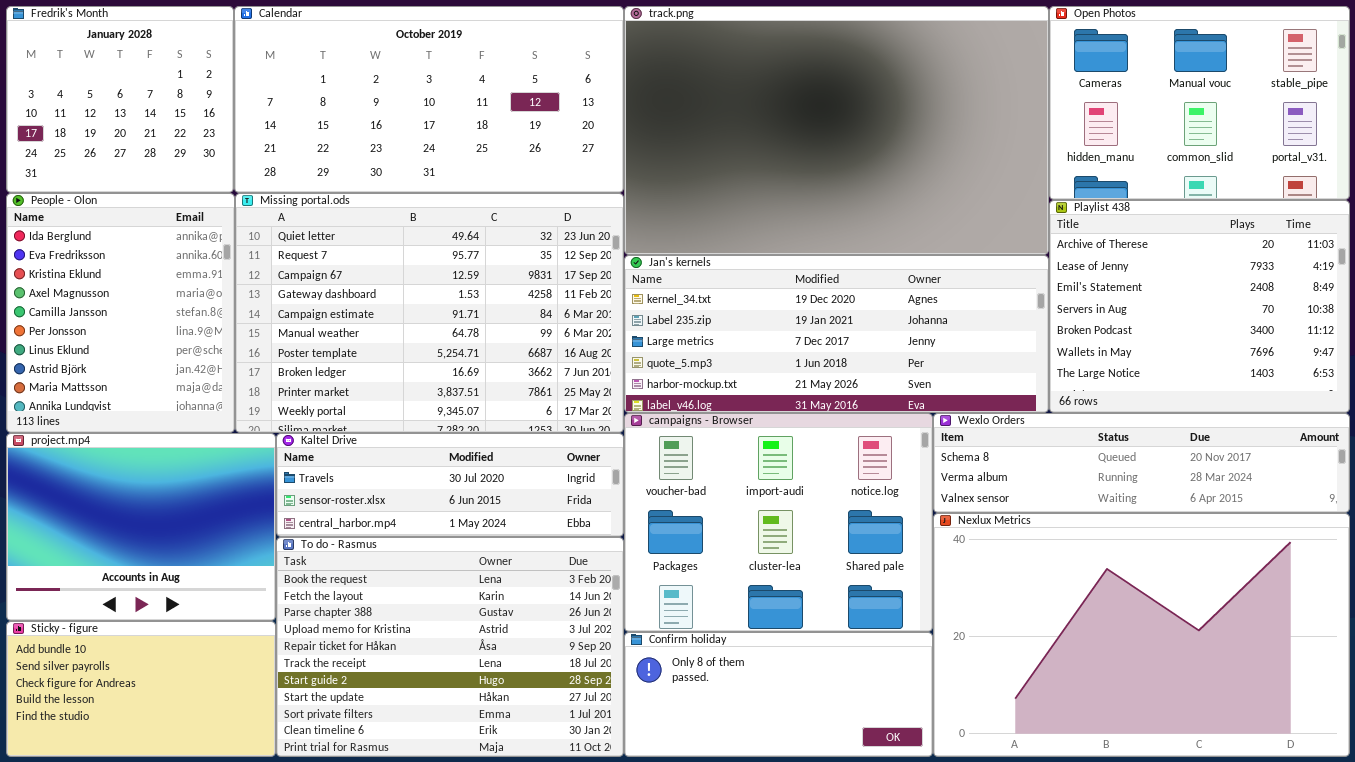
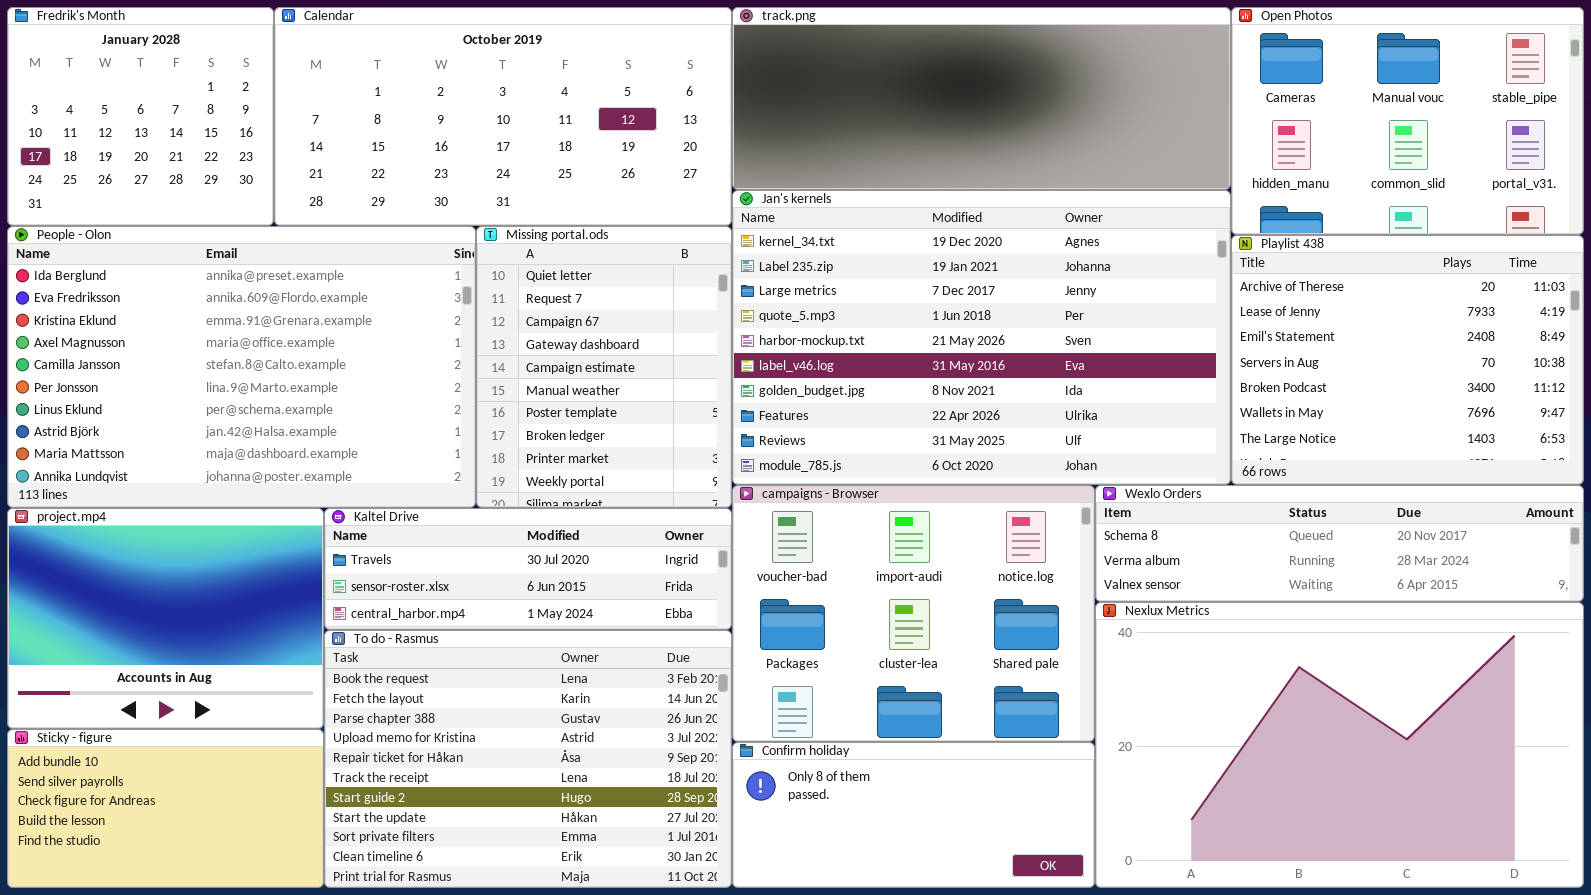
track.png: [624,6,1049,255] -> [732,7,1231,190], resized
People - Olon: [6,193,235,433] -> [7,226,476,508], resized
Missing portal.ods: [235,193,624,433] -> [476,226,732,508], resized
Jan's kernels: [624,255,1049,413] -> [732,190,1231,485], resized

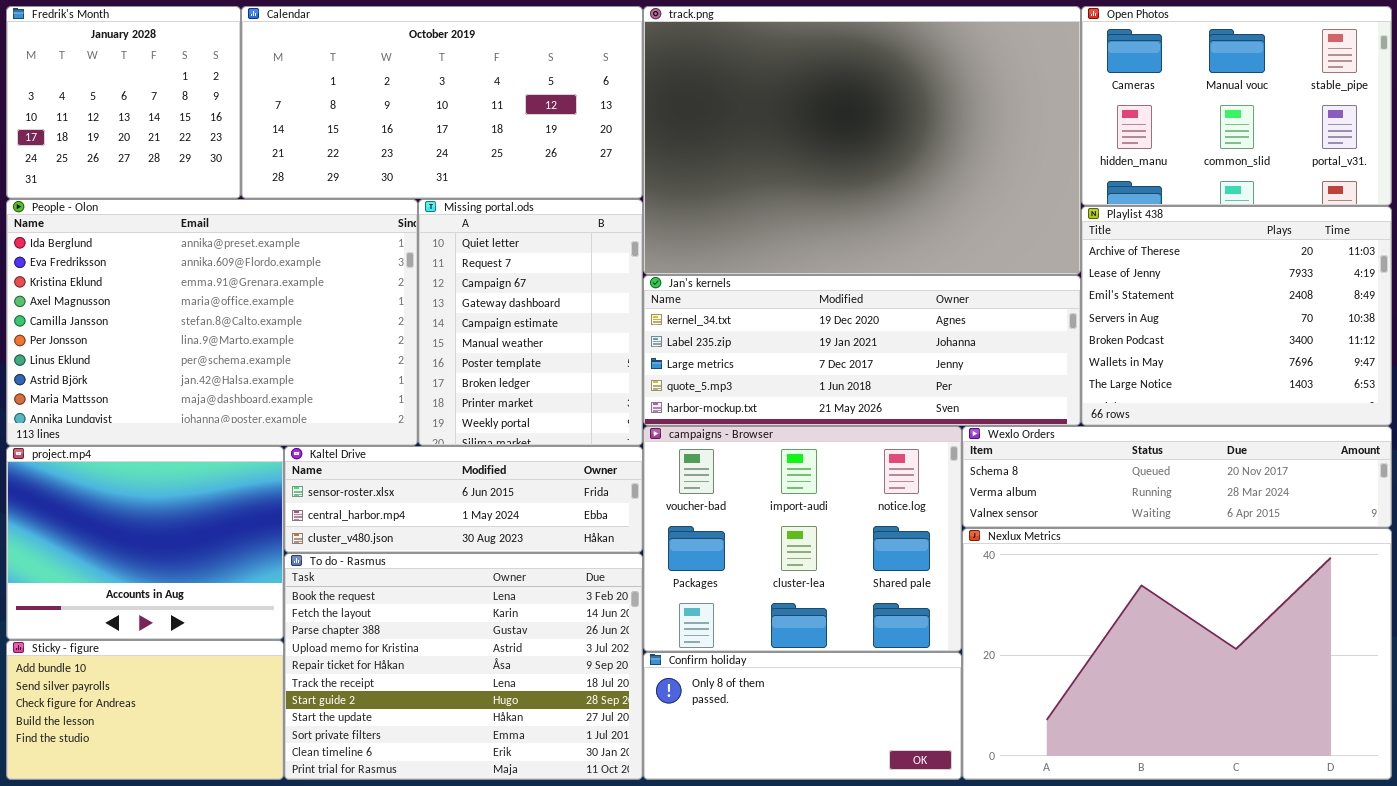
track.png: [732,7,1231,190] -> [643,6,1081,275], resized
Jan's kernels: [732,190,1231,485] -> [643,275,1081,426], resized
Kaltel Drive: [324,508,732,630] -> [284,446,643,553], scrolled down 1 row

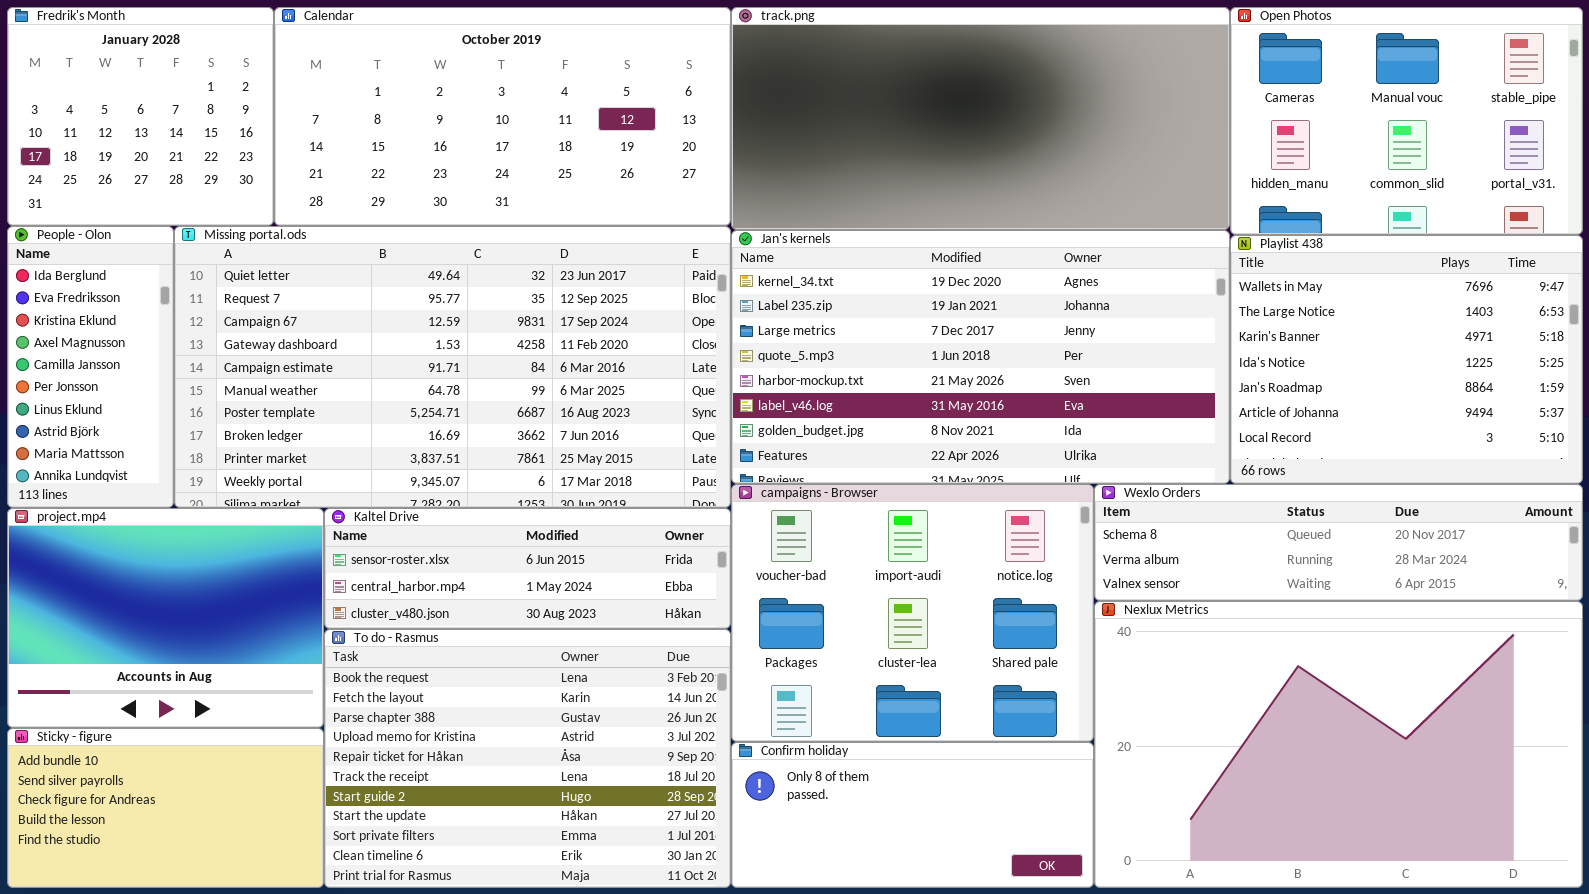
track.png: [643,6,1081,275] -> [731,7,1230,230], resized
People - Olon: [6,199,418,446] -> [7,226,174,508], resized
Missing portal.ods: [418,199,643,446] -> [174,226,731,508], resized
Playlist 438: [1081,206,1392,426] -> [1230,235,1583,484], scrolled down 5 rows
Jan's kernels: [643,275,1081,426] -> [731,230,1230,484], resized

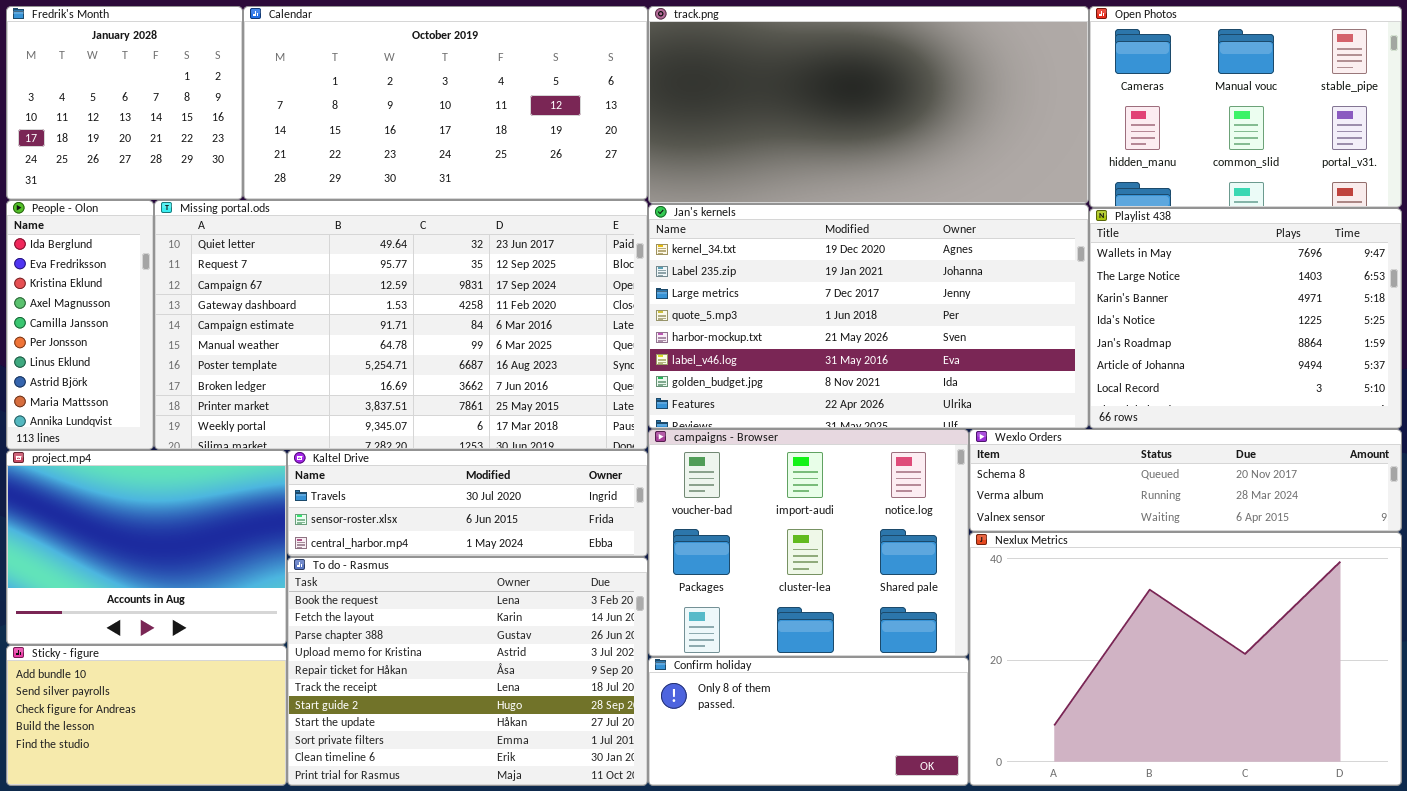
Kaltel Drive: [324,508,731,629] -> [287,450,648,557], scrolled up 1 row

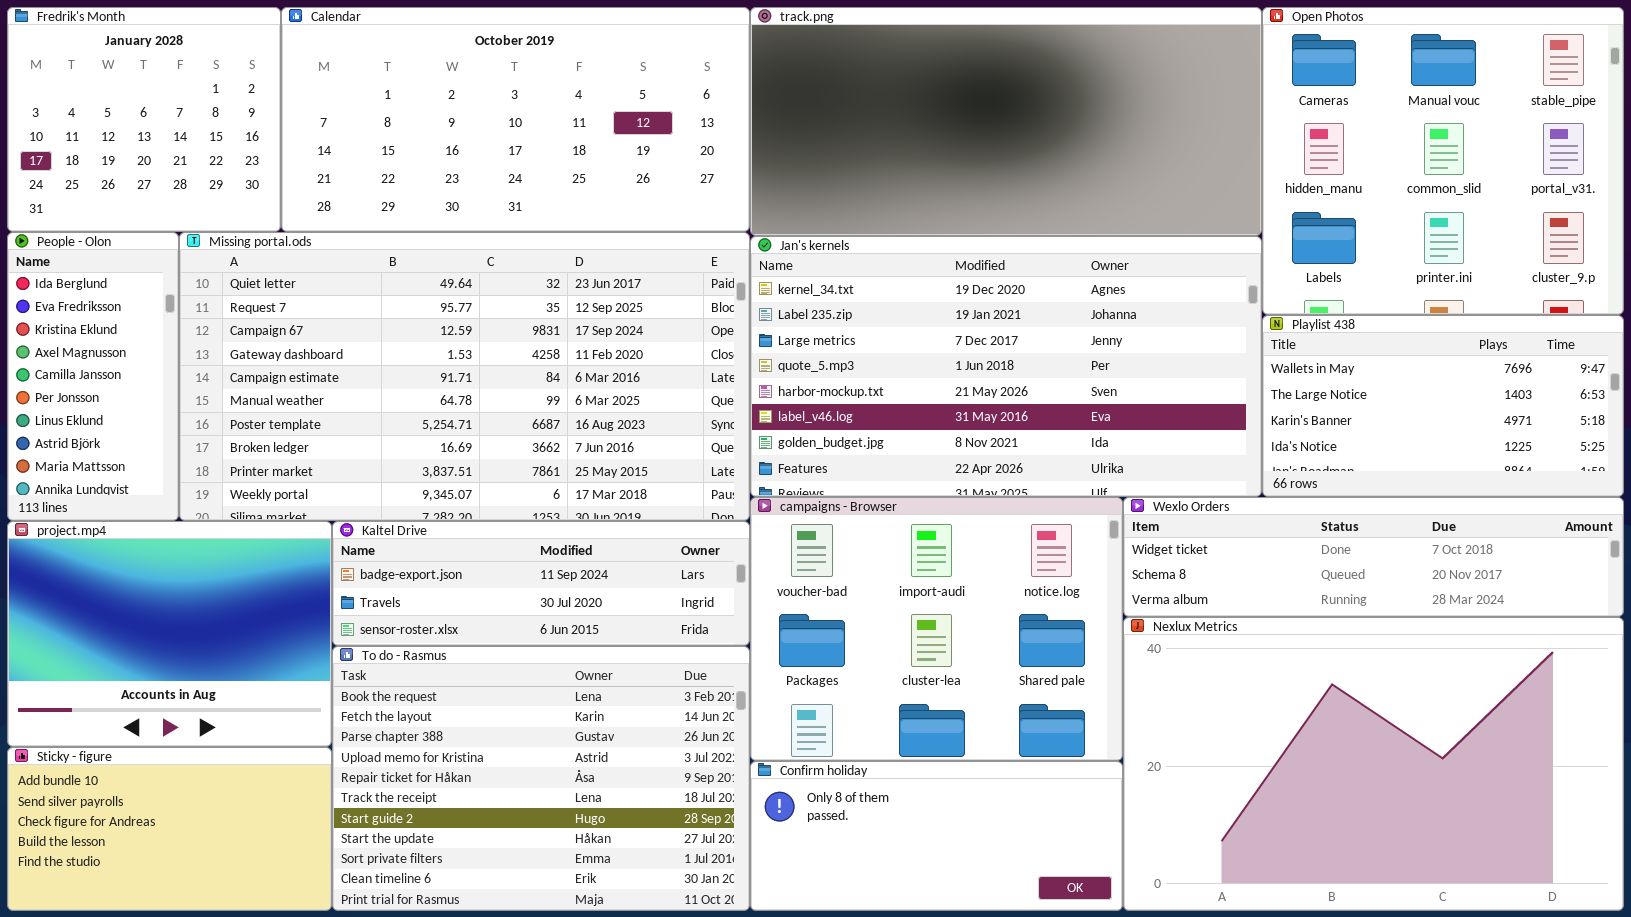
Open Photos: [1089,6,1402,208] -> [1262,7,1624,315], resized
Playlist 438: [1089,208,1402,429] -> [1262,315,1624,497], resized
Wexlo Orders: [969,429,1402,532] -> [1123,497,1624,617], scrolled up 1 row
Kaltel Drive: [287,450,648,557] -> [332,521,750,646], scrolled up 1 row

